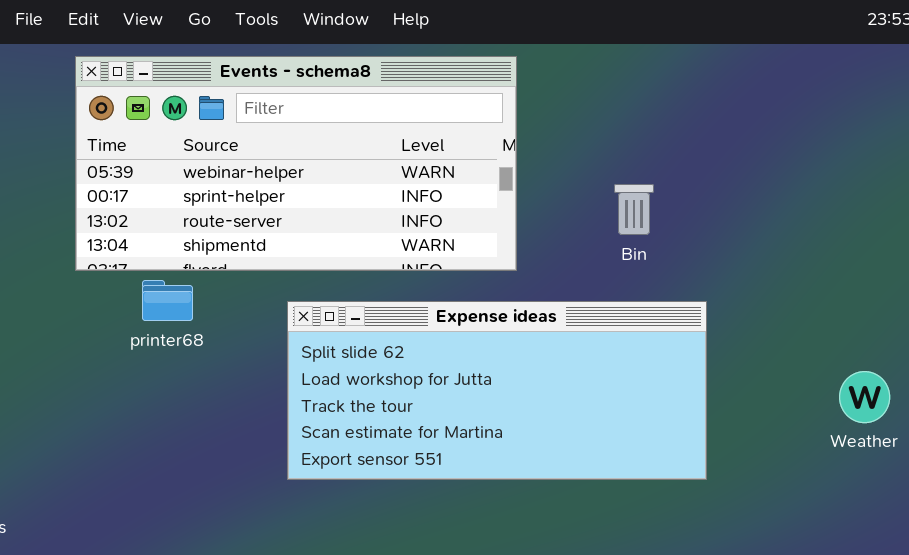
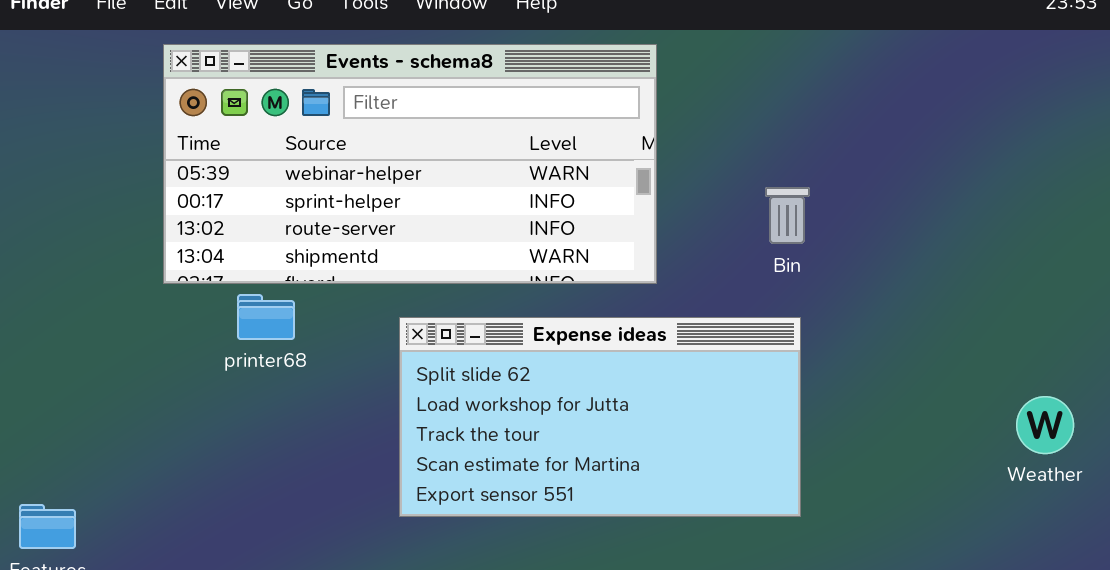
Expense ideas: [287,301,707,480] -> [399,317,801,517], resized

